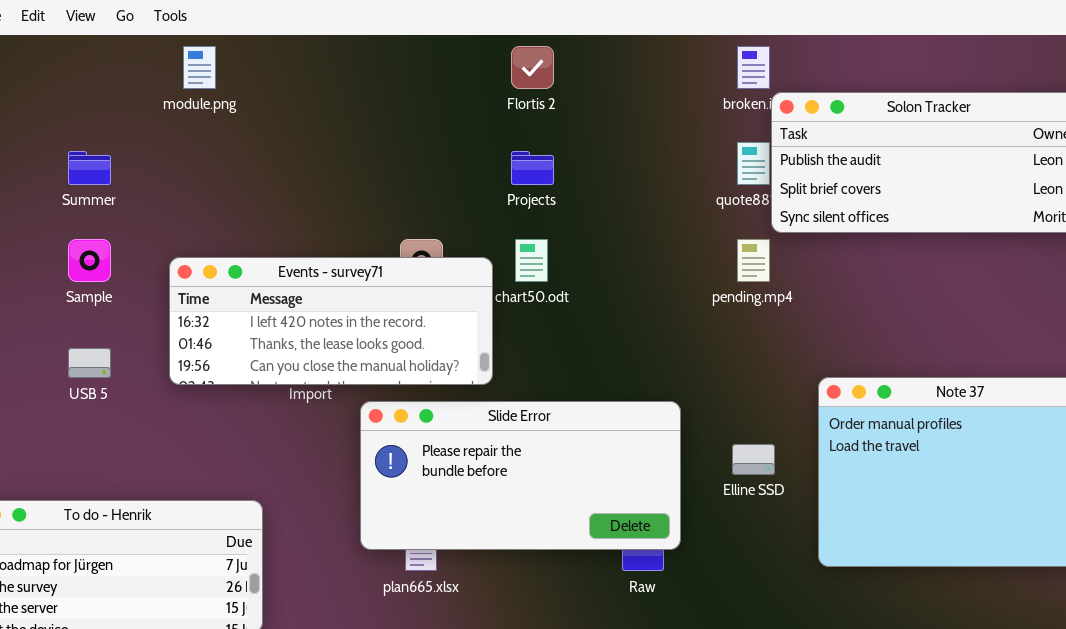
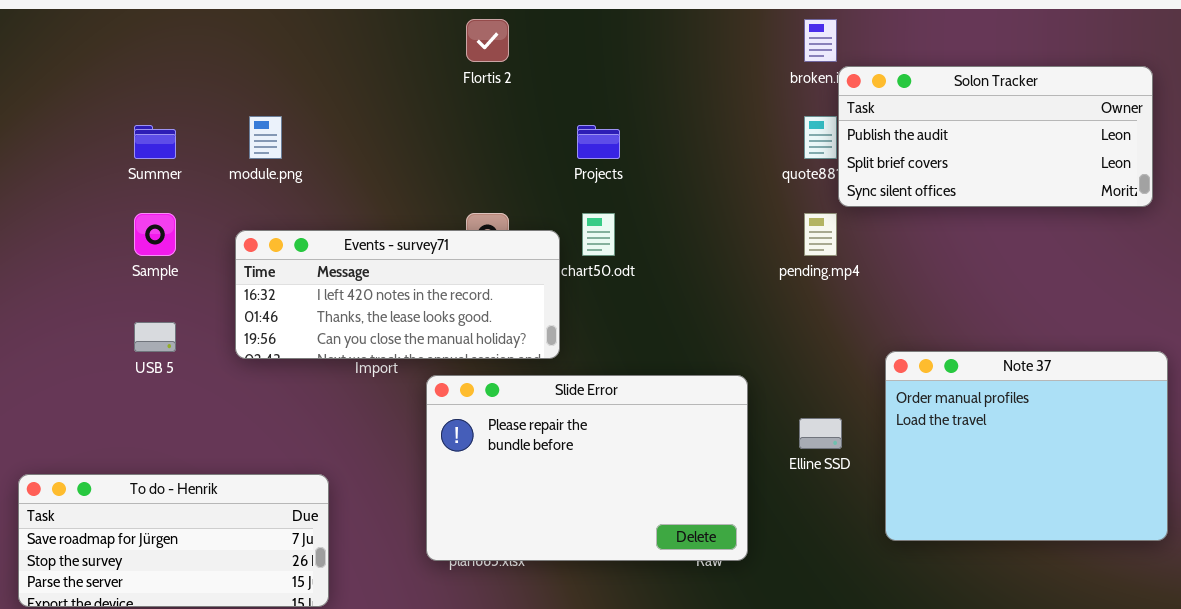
module.png: [183,46,216,89] -> [249,116,282,159], moved
Flortis 2: [511,46,554,89] -> [466,19,509,62], moved
Slide Error: [360,401,681,550] -> [426,375,748,561], resized

